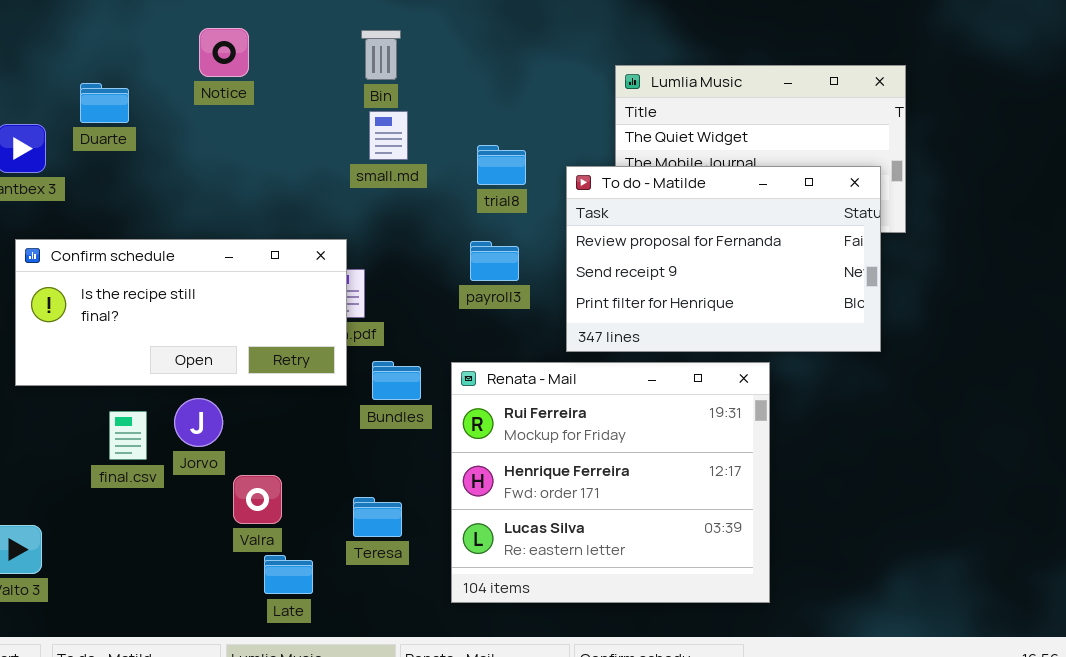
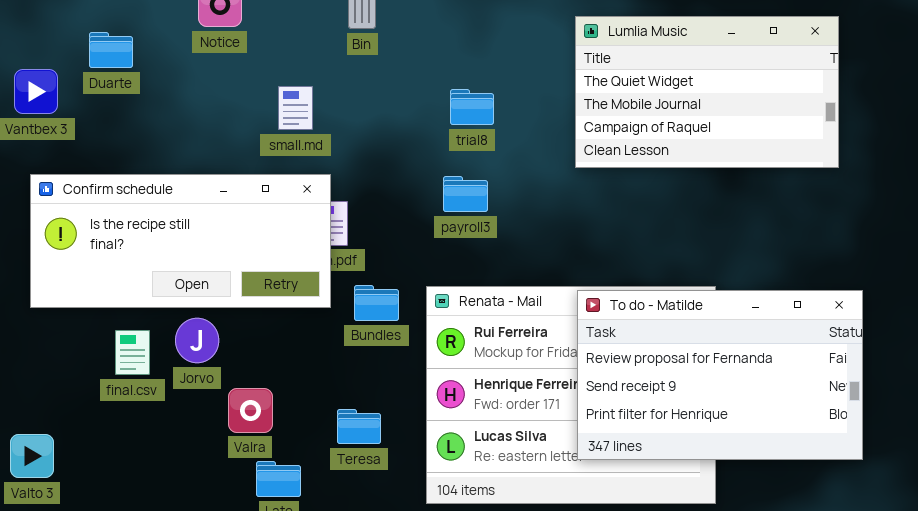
small.md: [369,111,408,160] -> [278,86,313,130], moved
To do - Matilde: [566,166,881,352] -> [577,290,863,460], moved

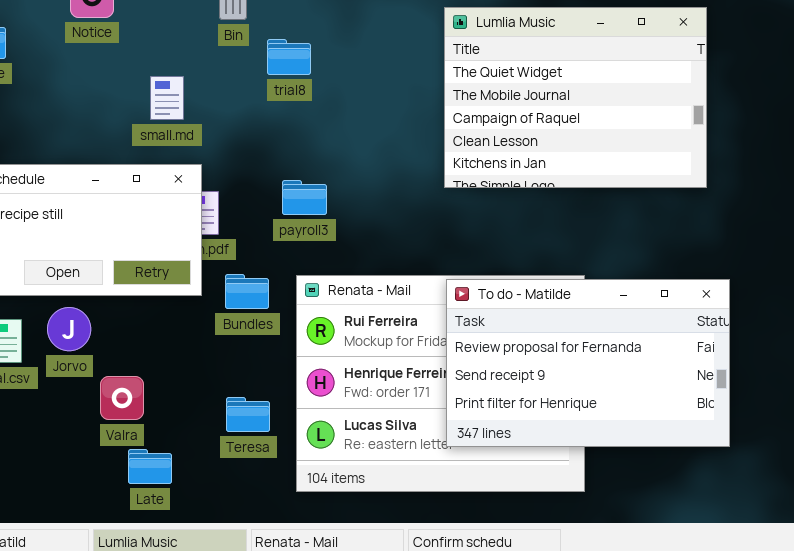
Lumlia Music: [575,16,839,168] -> [444,7,707,188], resized
trial8: [450,89,494,125] -> [267,39,311,75], moved
payroll3: [443,176,488,212] -> [282,180,327,215], moved
Teresa: [337,409,381,444] -> [226,397,270,432], moved

